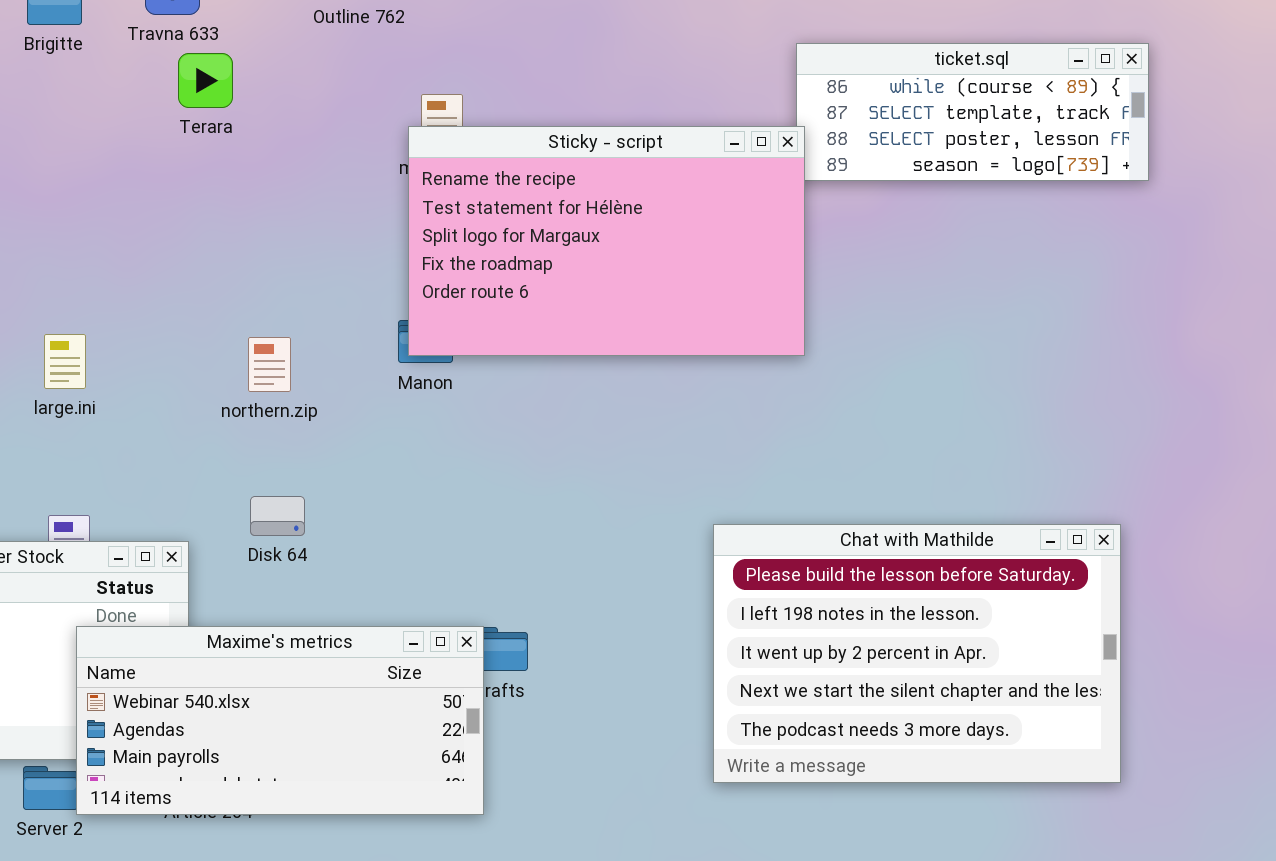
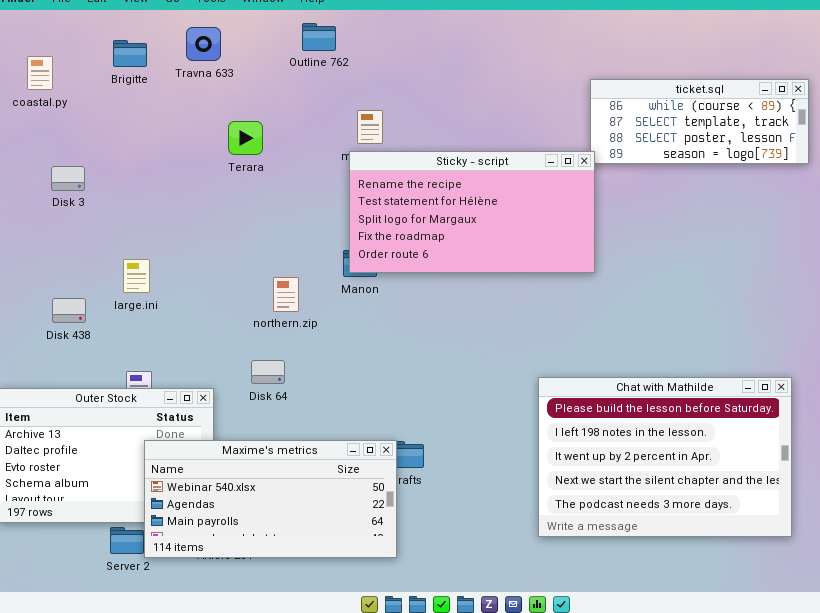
Terara: [178,53,233,108] -> [228,121,263,155], moved
Sticky - script: [408,126,805,356] -> [349,151,595,273], resized
northern.zip: [248,337,291,392] -> [273,277,299,312], moved

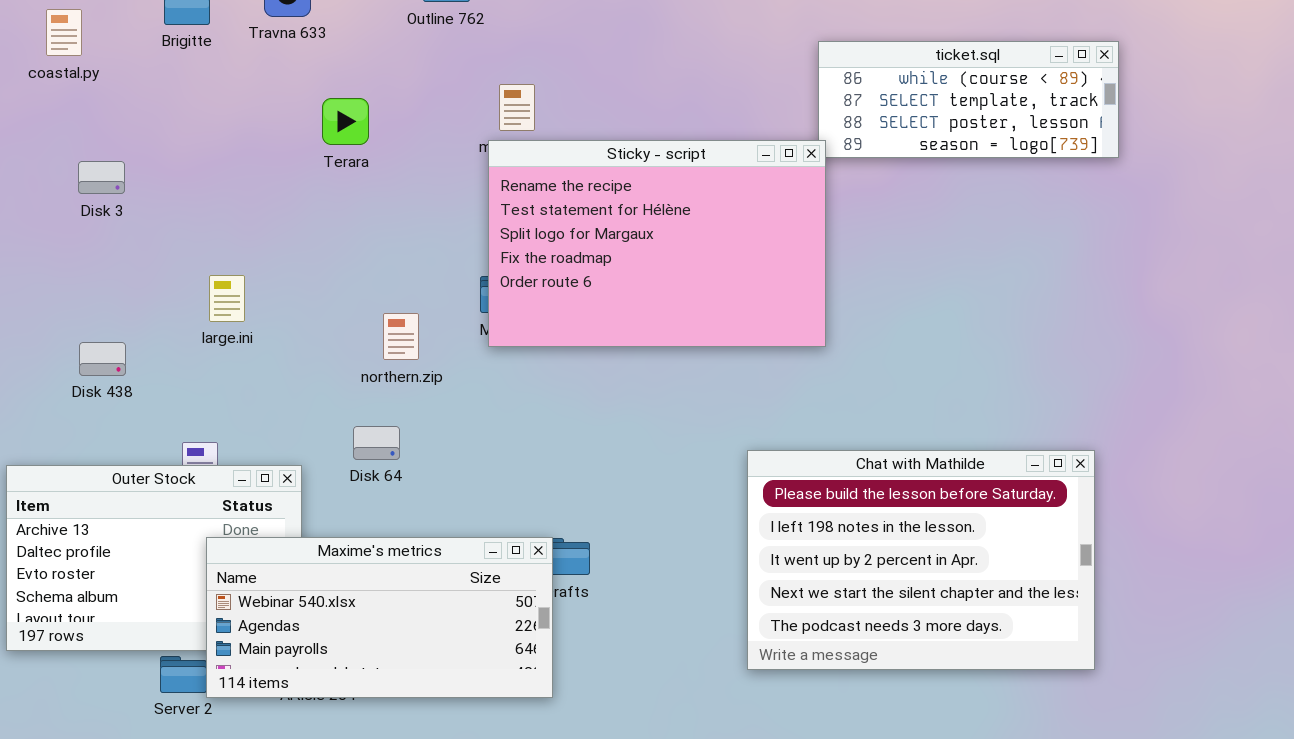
Sticky - script: [349,151,595,273] -> [488,140,826,347], resized
large.ini: [123,259,150,293] -> [209,275,245,322], moved

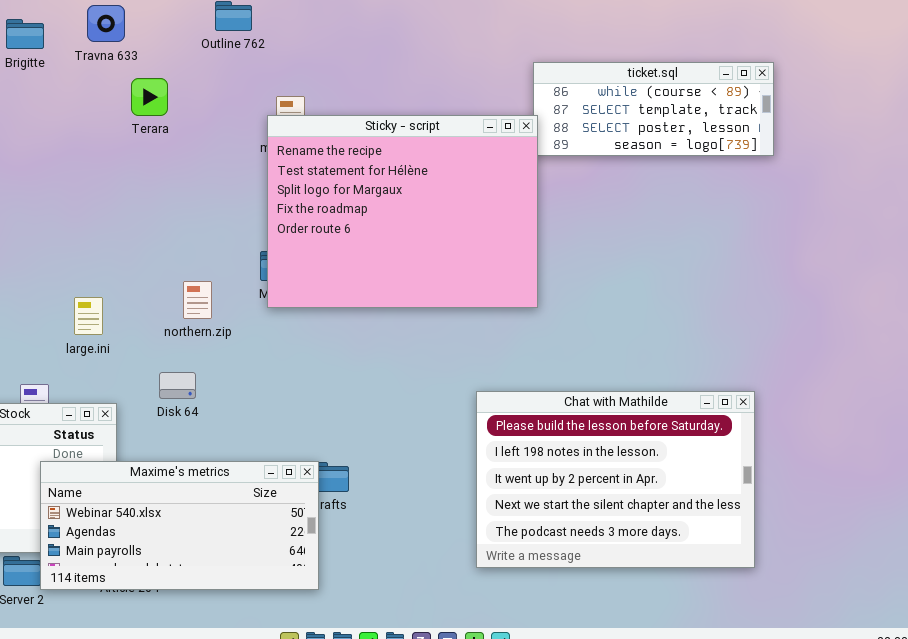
Terara: [322,98,369,145] -> [131,78,168,116], moved
Sticky - script: [488,140,826,347] -> [267,115,538,308], resized
large.ini: [209,275,245,322] -> [74,297,103,335], moved

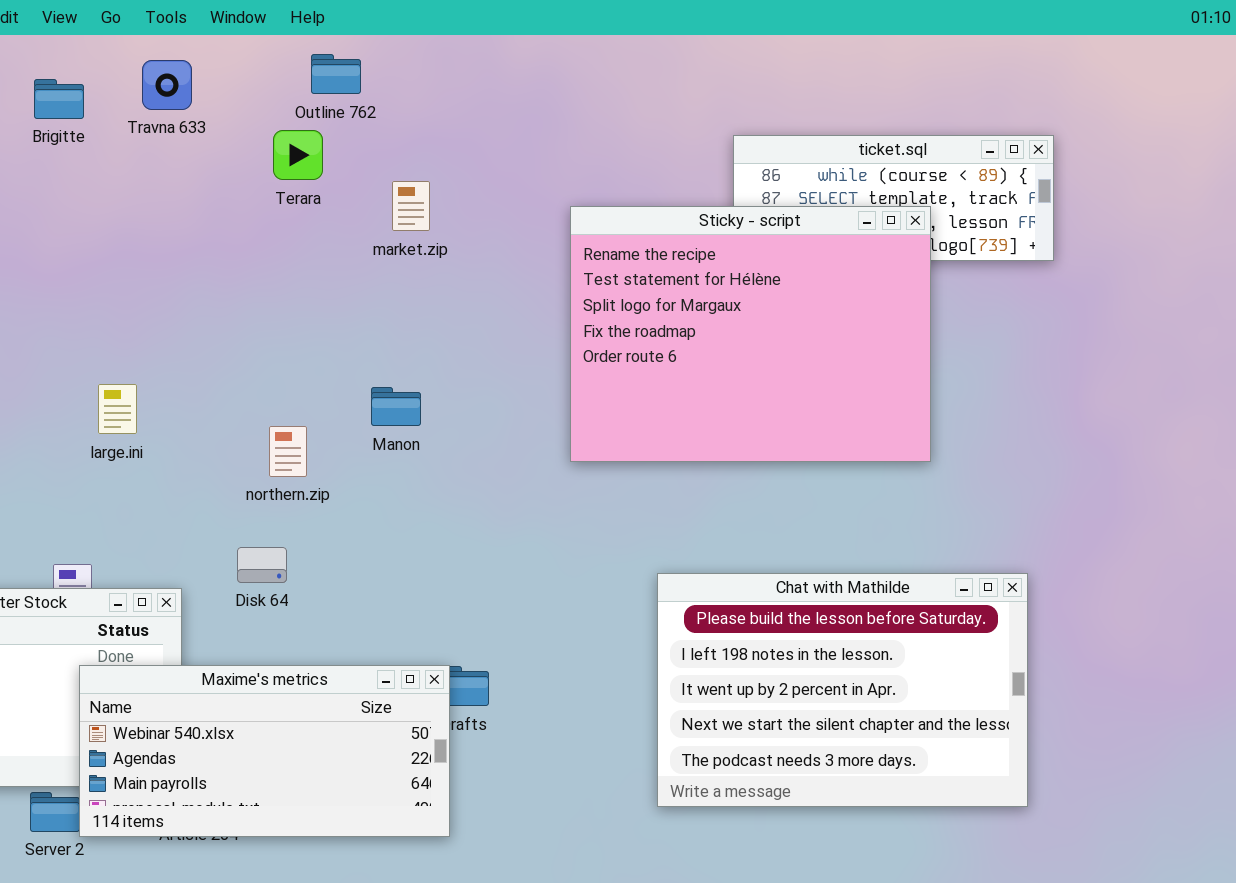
Terara: [131,78,168,116] -> [273,130,323,180], moved
Sticky - script: [267,115,538,308] -> [570,206,931,462], moved
large.ini: [74,297,103,335] -> [98,384,137,434], moved

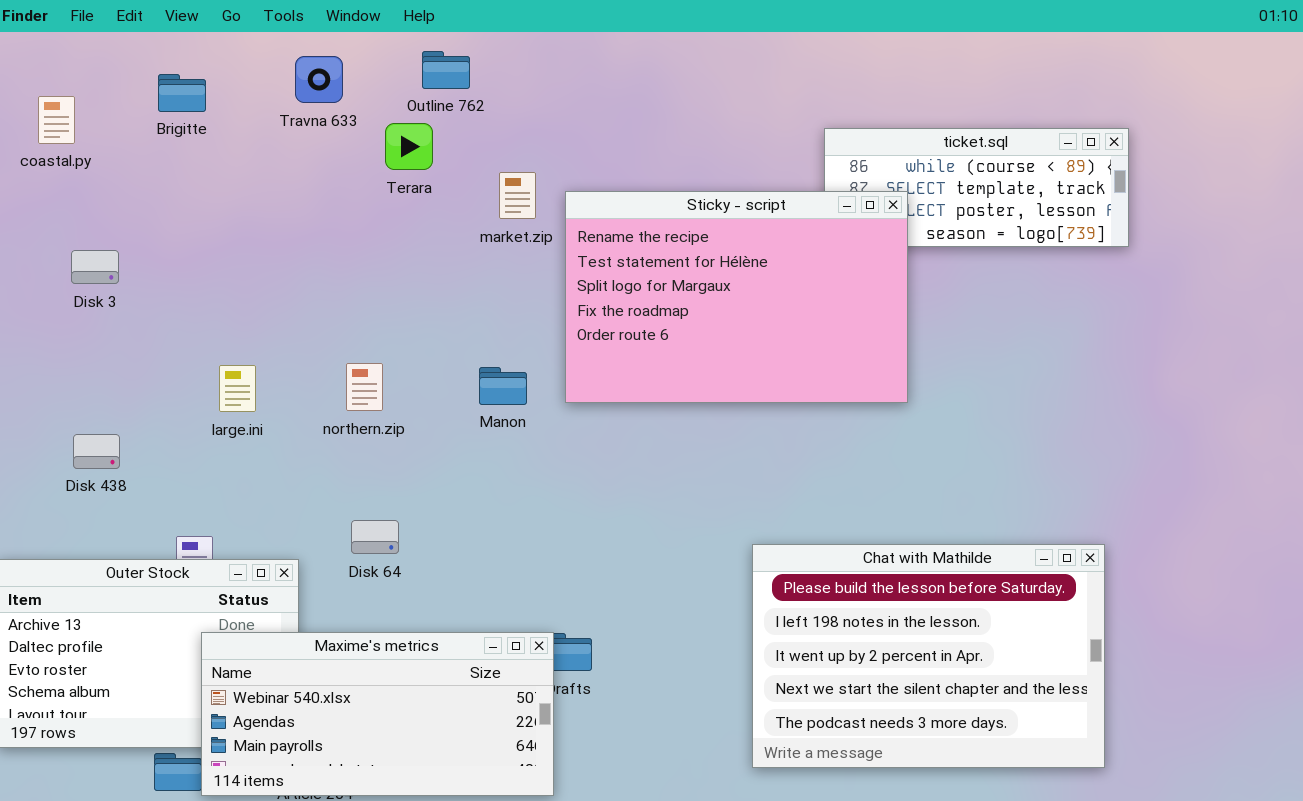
Travna 633: [142,60,192,110] -> [295,56,343,103], moved
Sticky - script: [570,206,931,462] -> [565,191,908,403], moved, resized
northern.zip: [269,426,307,477] -> [346,363,383,411], moved

